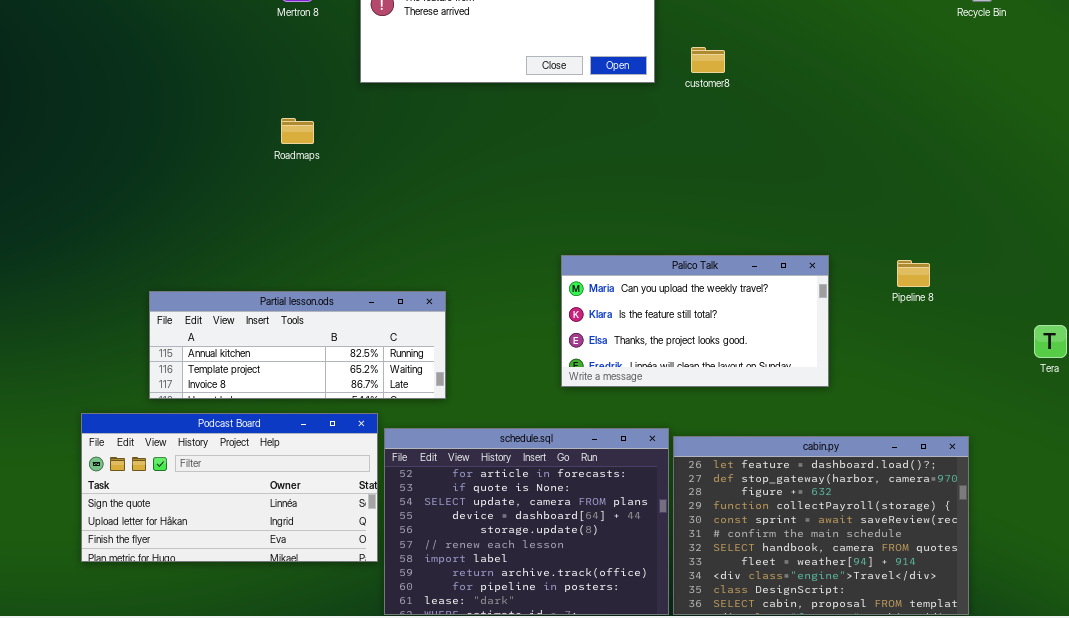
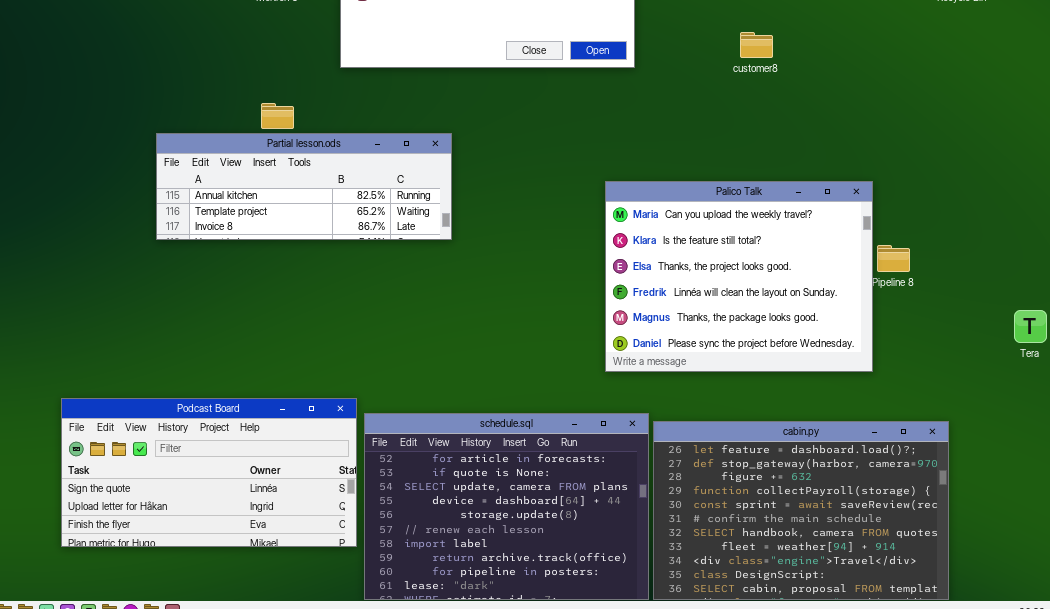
customer8: [691,47,725,73] -> [740,32,773,58], moved
Palico Talk: [561,255,829,387] -> [605,181,873,372], moved, resized
Partial lesson.ods: [149,291,446,399] -> [156,133,452,240], moved

